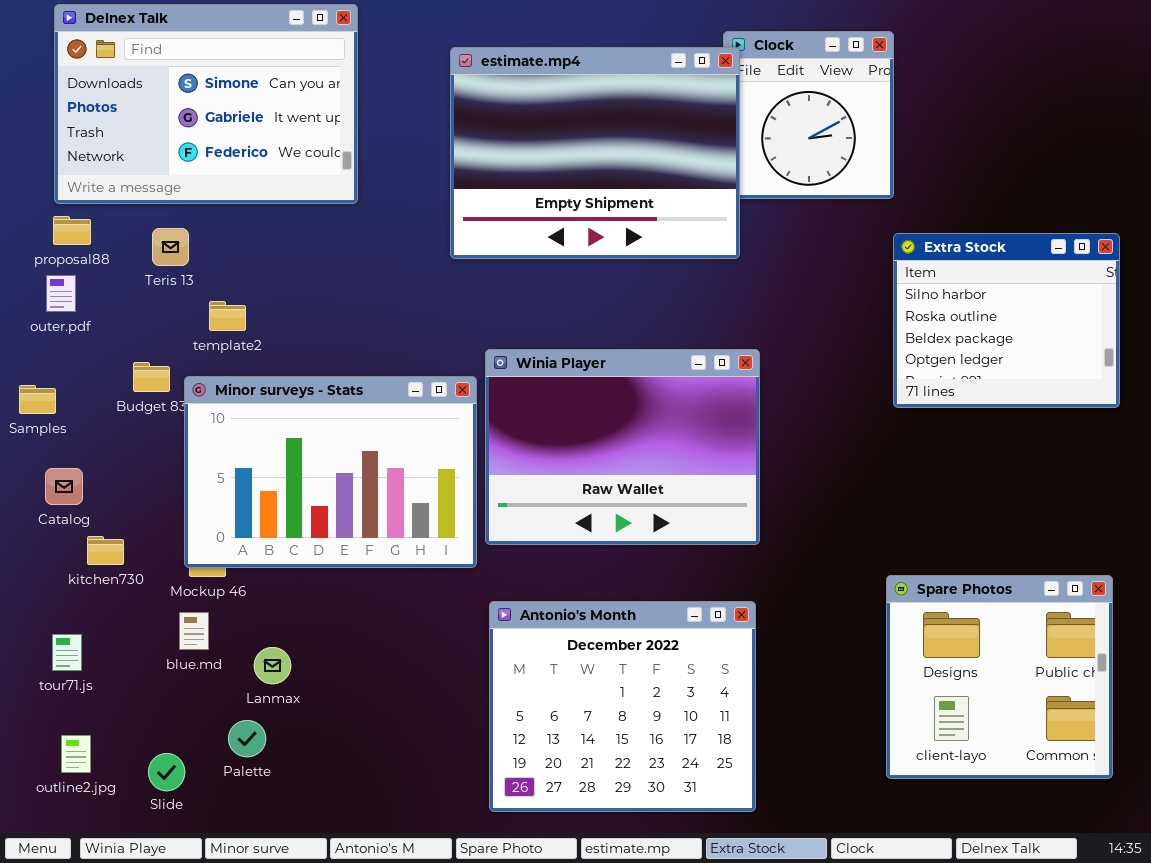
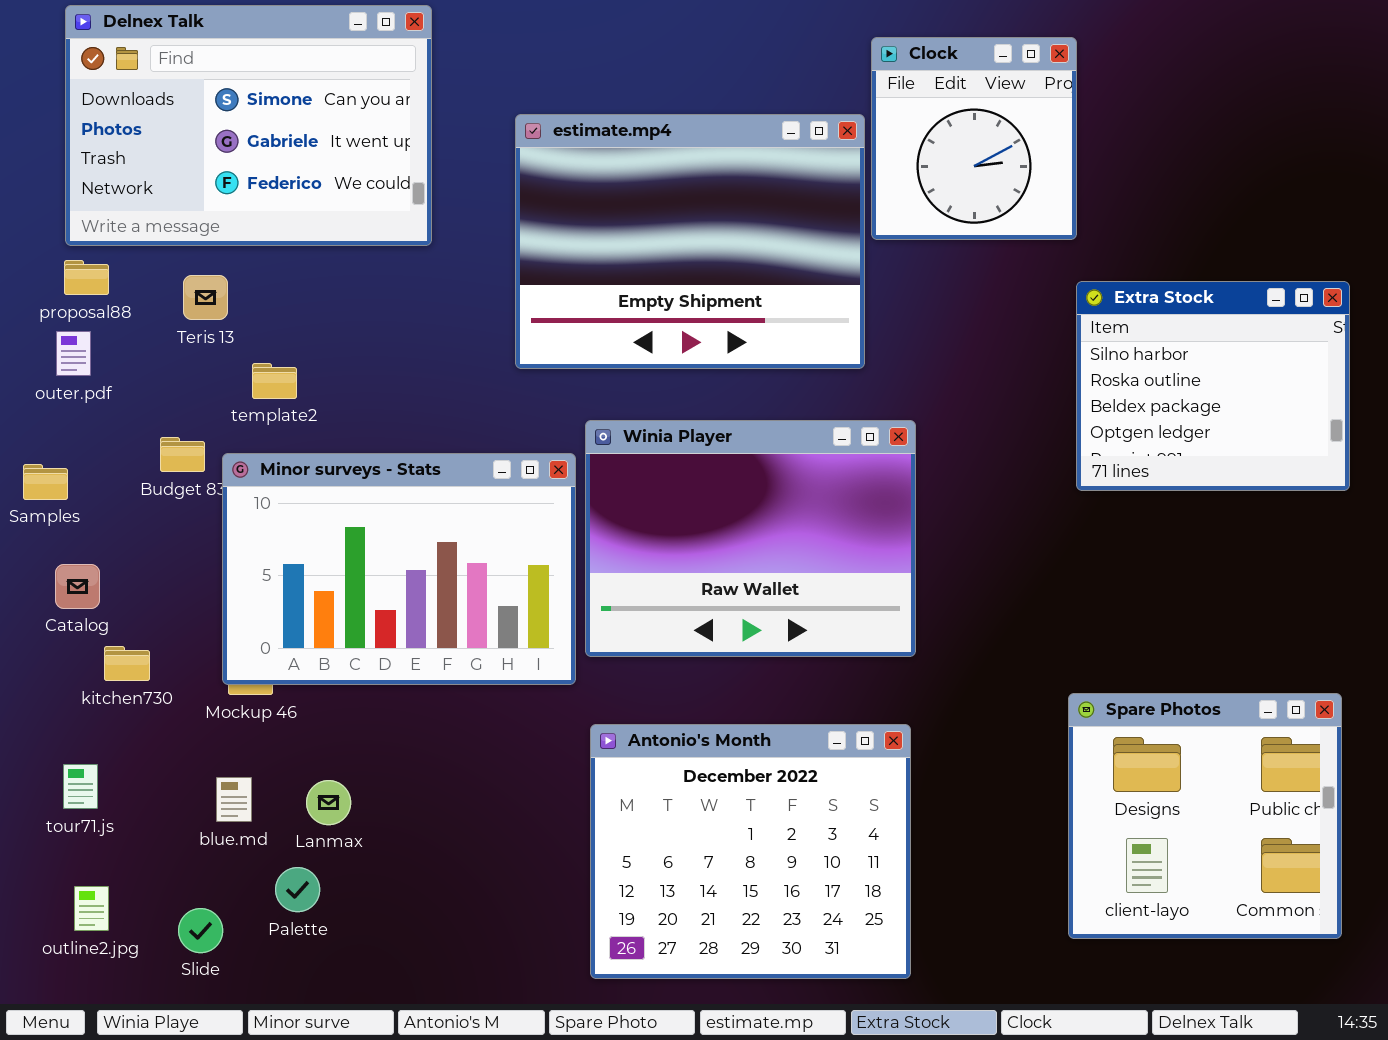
estimate.mp4: [450,47,740,259] -> [515,114,865,369], moved
blue.md: [179,612,209,650] -> [216,777,252,822], moved

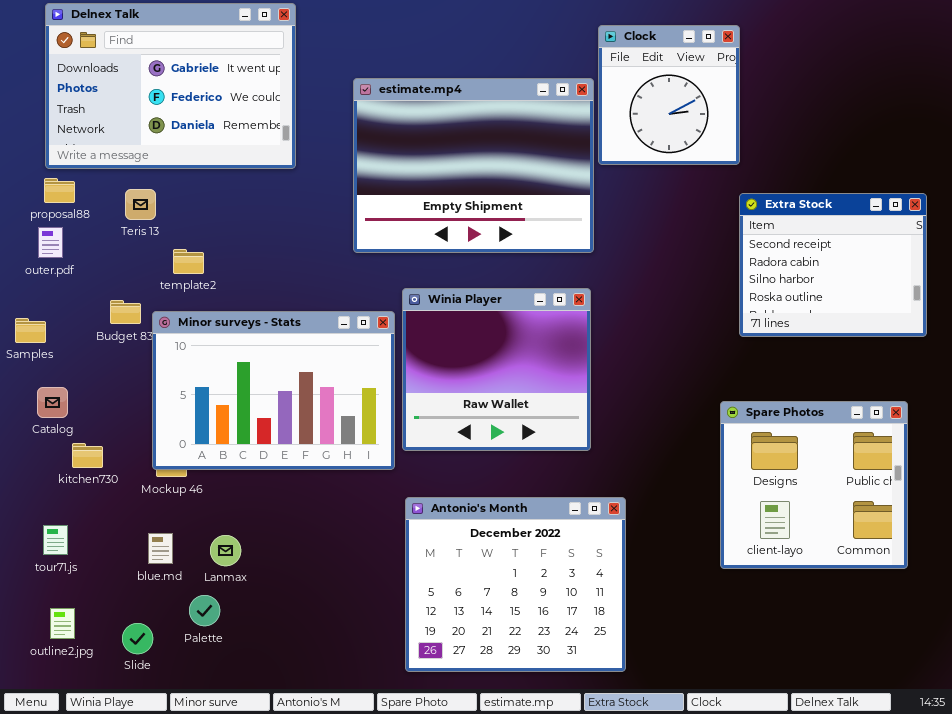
Delnex Talk: [65,5,432,246] -> [45,3,296,169], scrolled down 1 row
Extra Stock: [1076,281,1350,491] -> [739,193,927,337], scrolled up 2 rows
Winia Player: [585,420,916,657] -> [402,288,591,451], resized
Spare Photos: [1068,693,1342,939] -> [720,401,908,569], moved

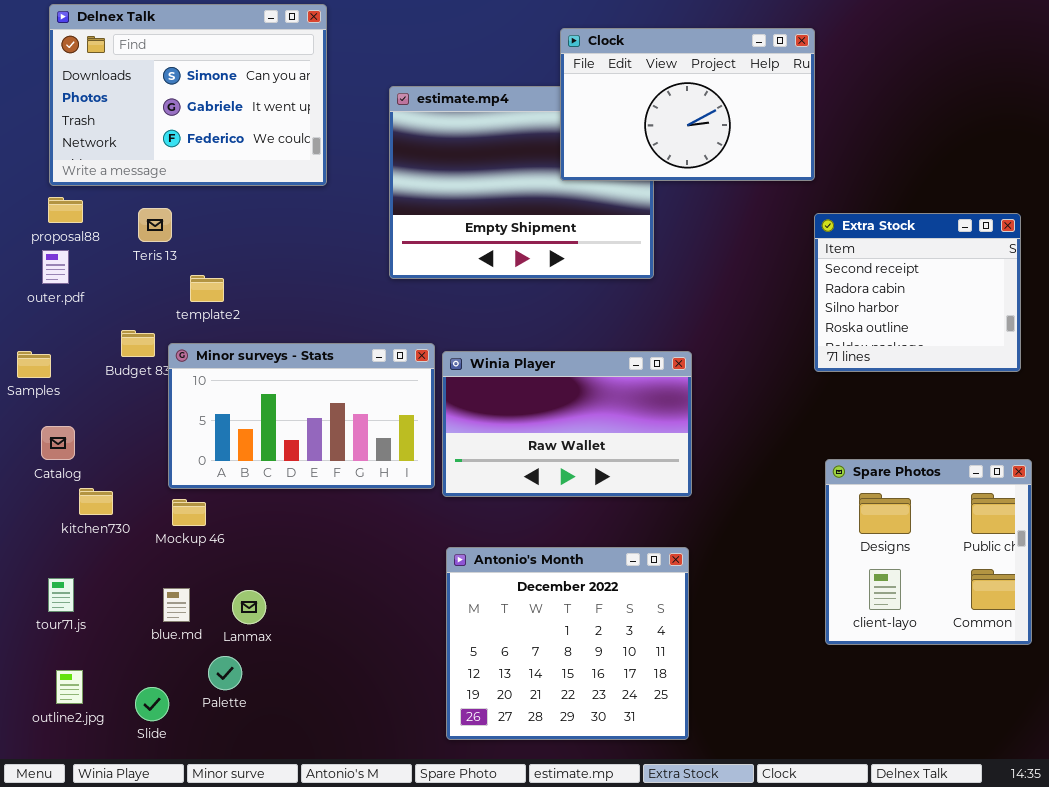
Delnex Talk: [45,3,296,169] -> [49,4,327,186], scrolled up 1 row
Clock: [598,25,740,165] -> [560,28,815,181], resized
Winia Player: [402,288,591,451] -> [442,351,692,497], resized
Minor surveys - Stats: [152,311,395,470] -> [168,343,435,489], resized
Spare Photos: [720,401,908,569] -> [825,459,1032,645], moved

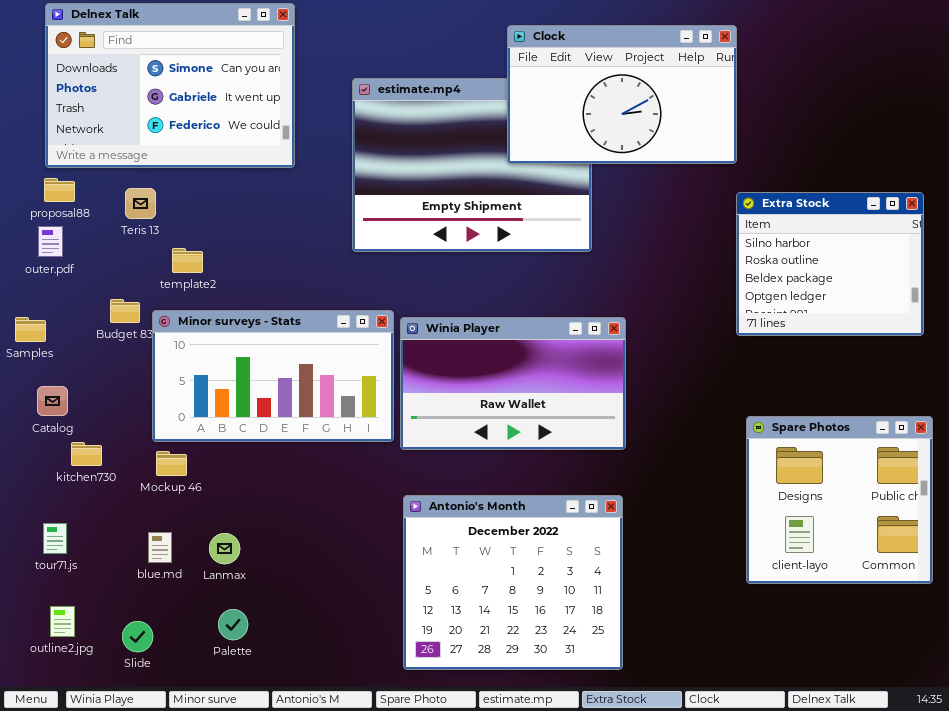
Extra Stock: [814,213,1021,372] -> [736,192,924,336], scrolled down 2 rows
Palette: [208,656,242,690] -> [218,609,248,640], moved

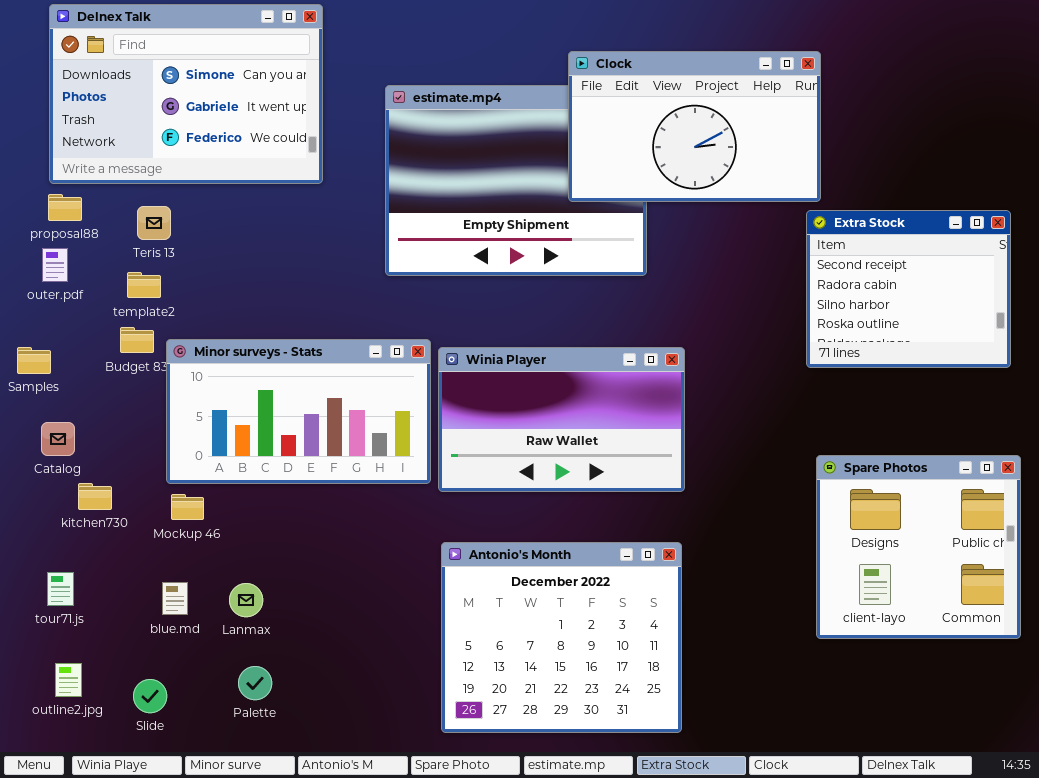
Clock: [507,25,737,164] -> [568,51,821,202], moved
Extra Stock: [736,192,924,336] -> [806,210,1011,368], scrolled up 2 rows
template2: [172,248,203,273] -> [127,272,161,298], moved

